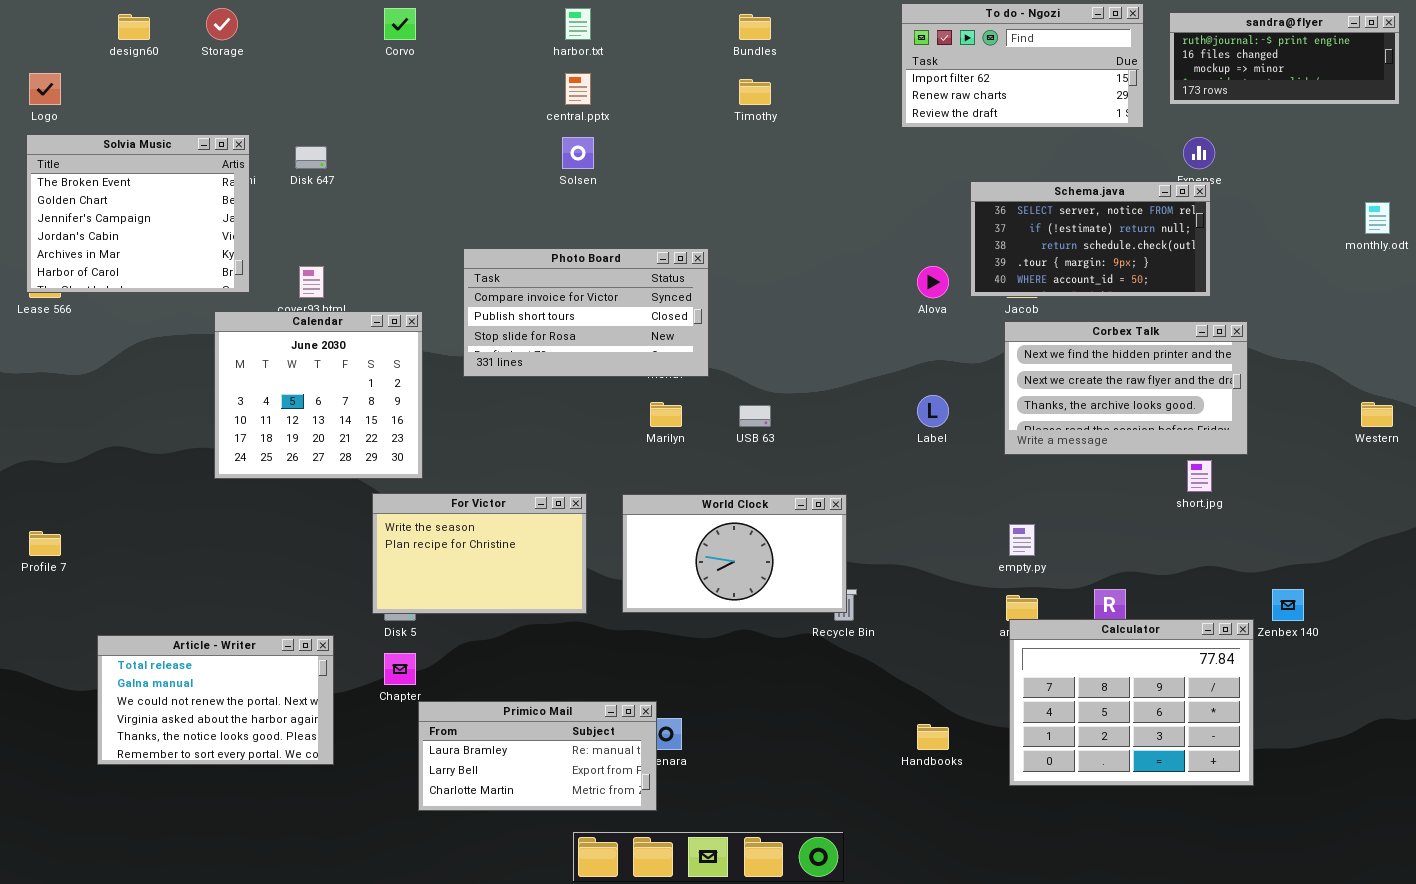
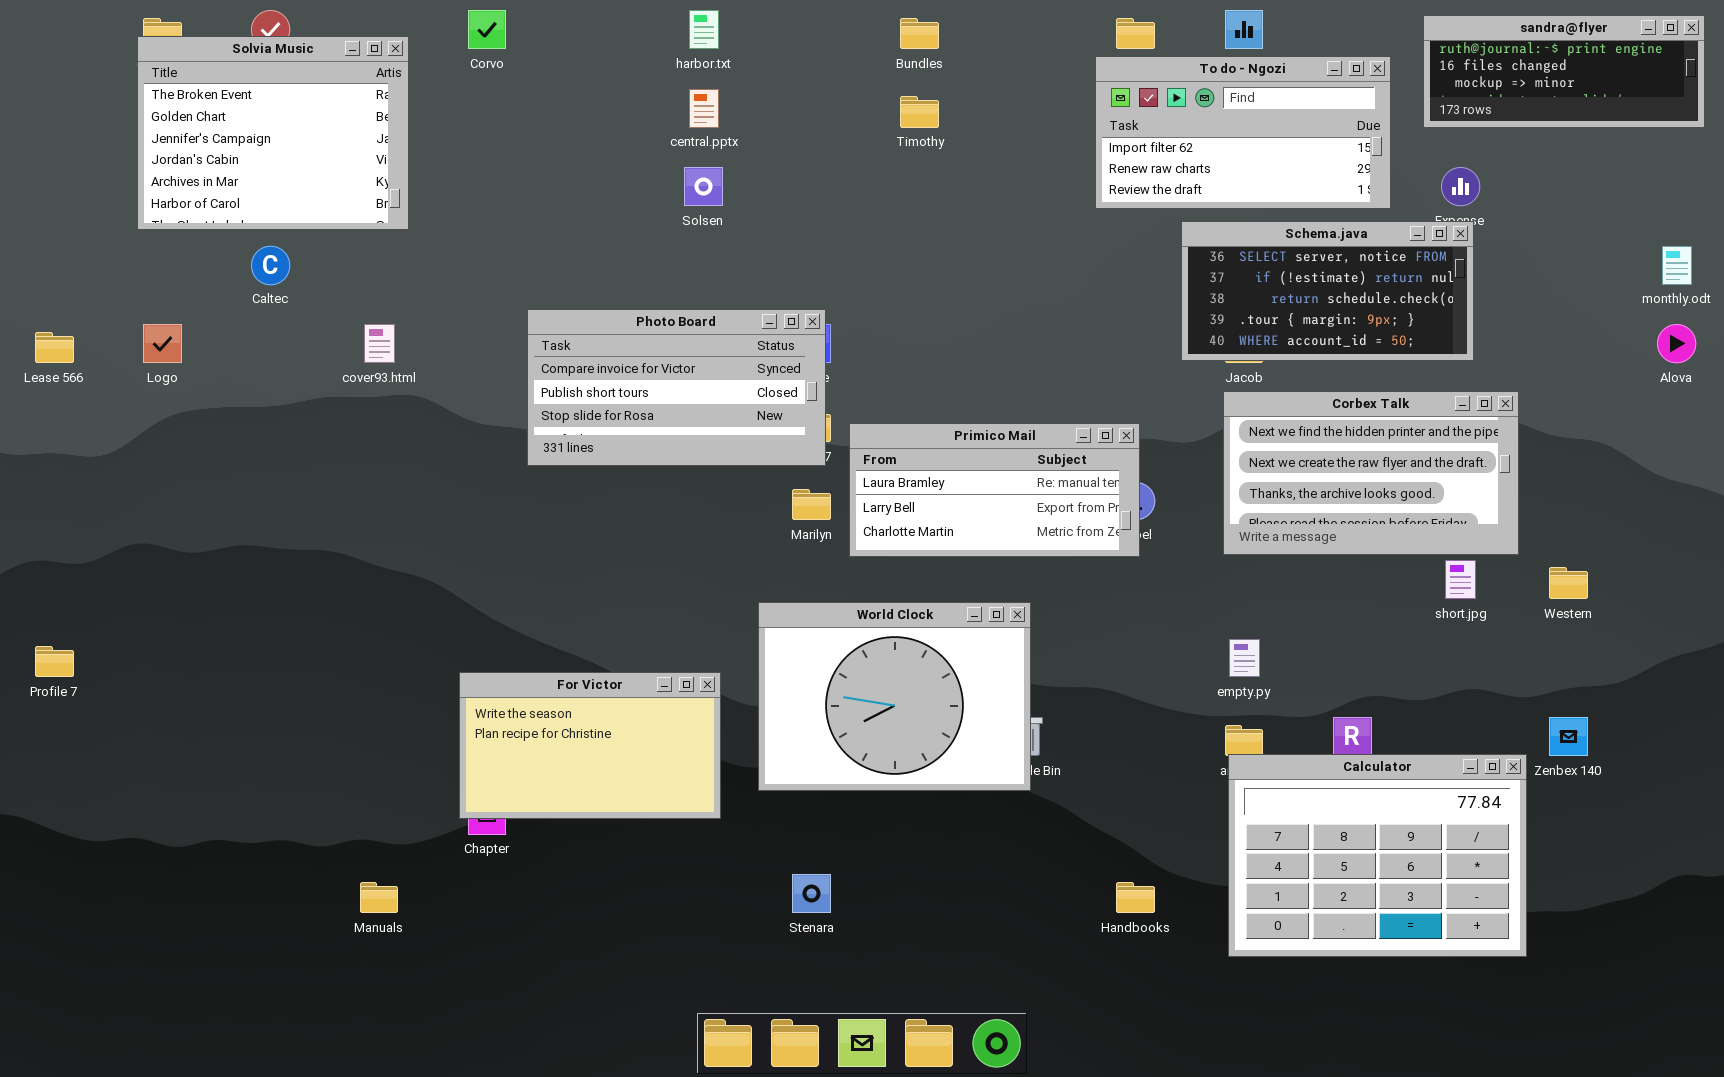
To do - Ngozi: [901,3,1144,128] -> [1095,56,1391,209], moved
Logo: [29,73,61,105] -> [143,324,182,363], moved
Solvia Music: [26,134,250,293] -> [137,36,409,230], moved
Photo Board: [463,248,709,377] -> [527,309,826,466], moved
Alova: [917,266,949,298] -> [1657,324,1696,363], moved
Calendar: [214,311,423,479] -> none, closed
Western: [1361,402,1393,427] -> [1549,567,1588,599], moved
For Victor: [372,493,587,614] -> [459,672,721,819], moved
World Clock: [622,494,847,613] -> [758,602,1031,791], resized
Article - Writer: [97,635,334,765] -> none, closed
Primico Mail: [418,701,657,811] -> [849,423,1140,557], moved

